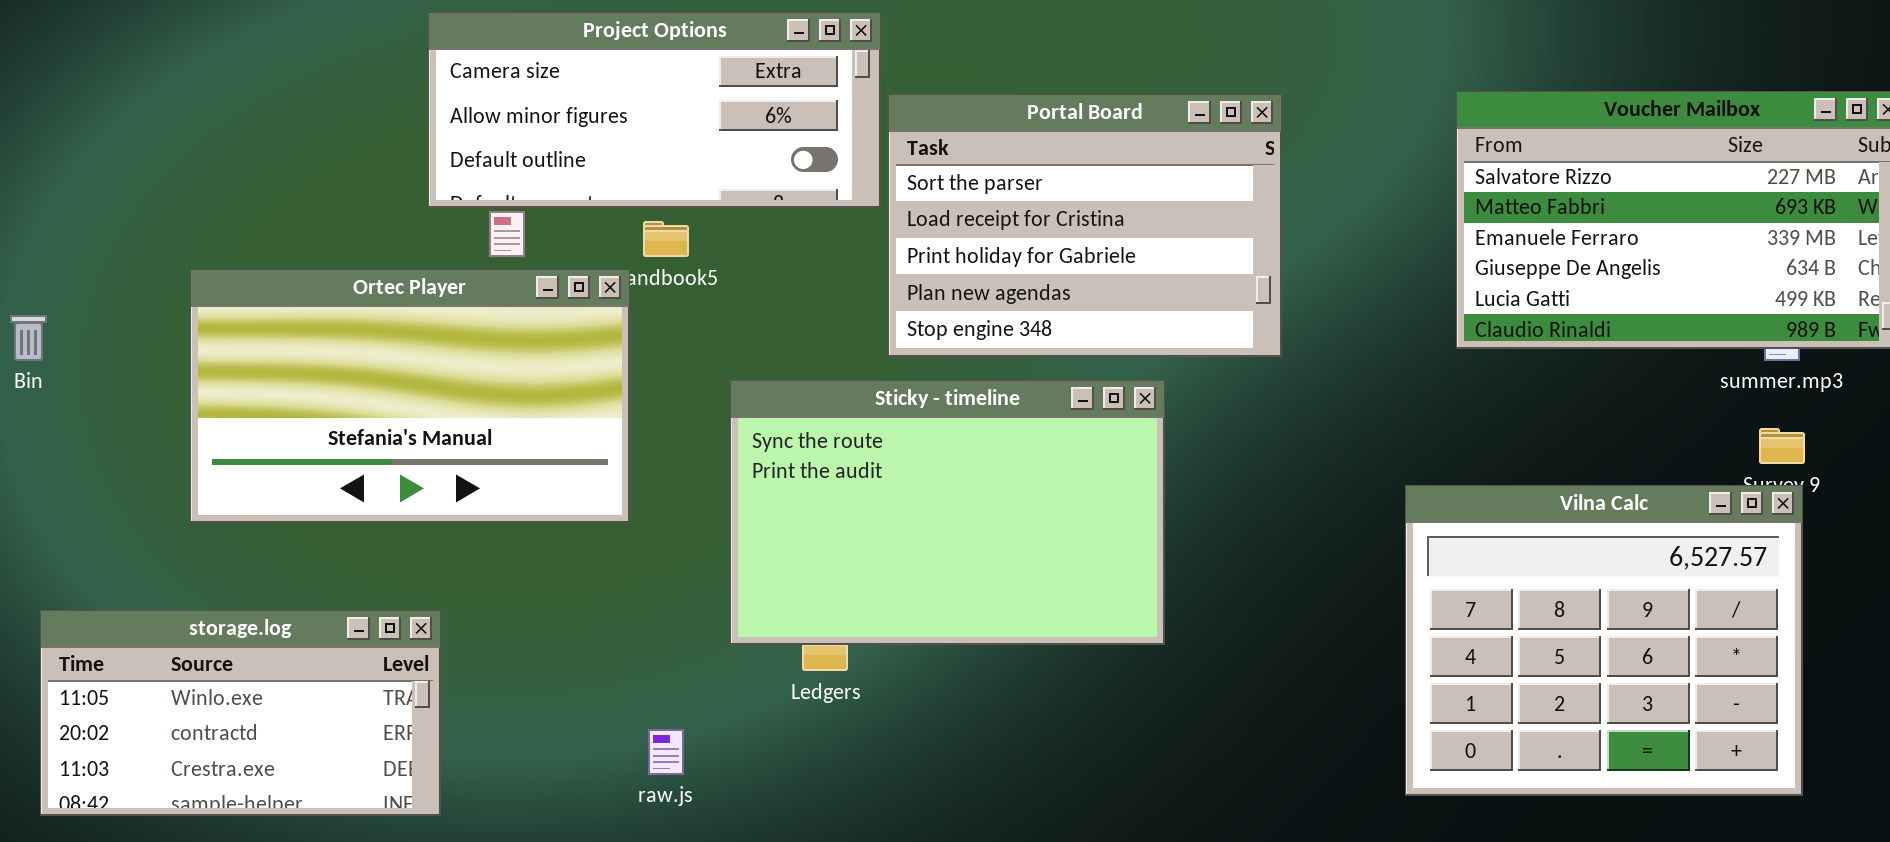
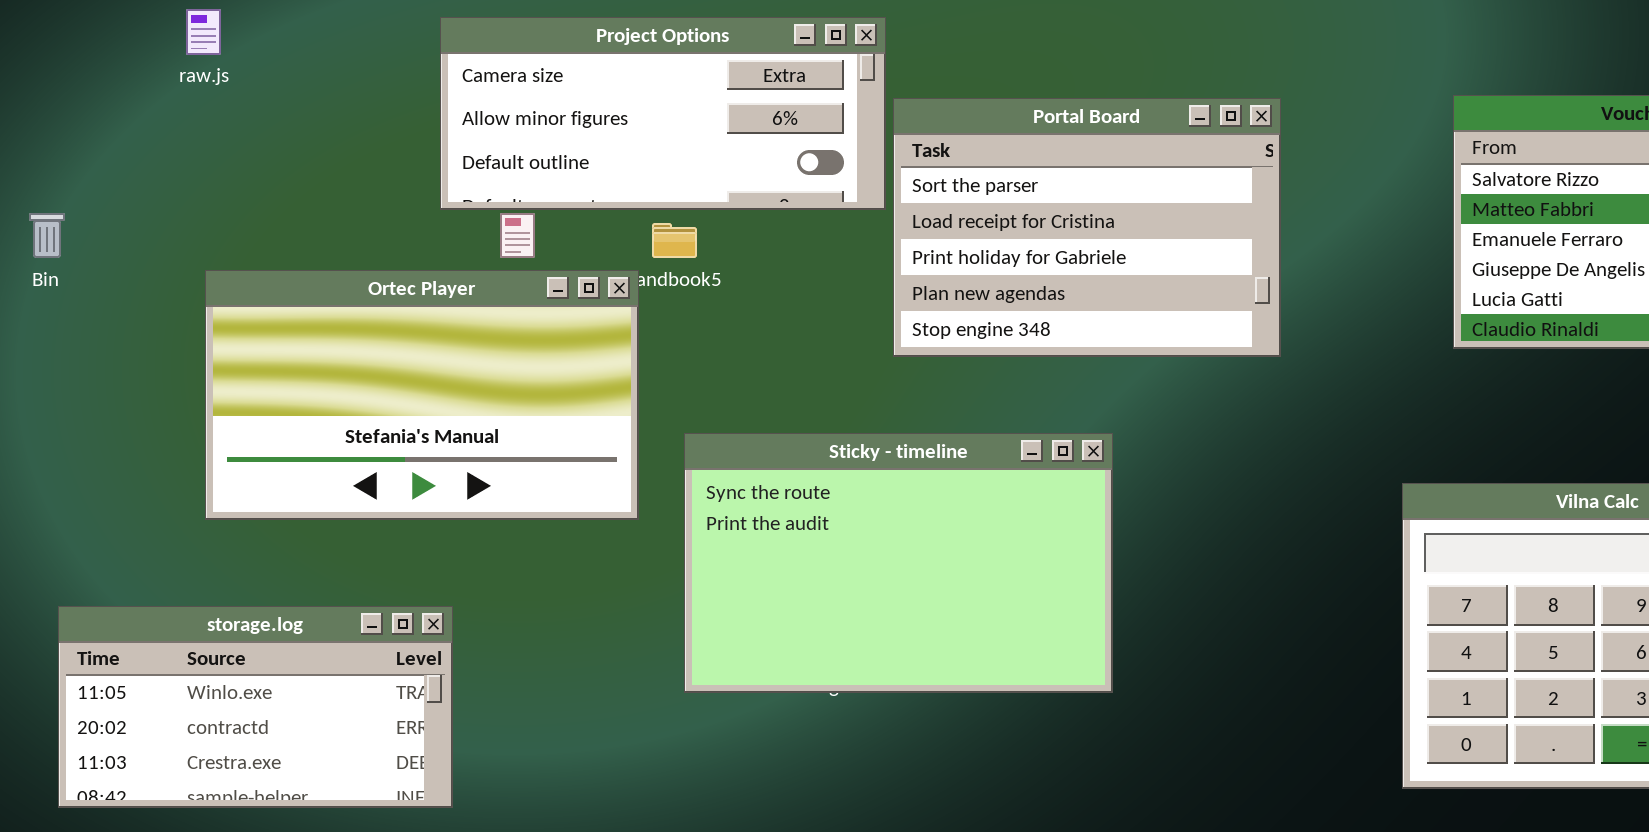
Bin: [10,315,47,361] -> [29,213,65,258], moved
Sticky - timeline: [730,380,1165,645] -> [684,433,1113,693], moved
raw.js: [648,729,684,775] -> [186,9,221,55], moved

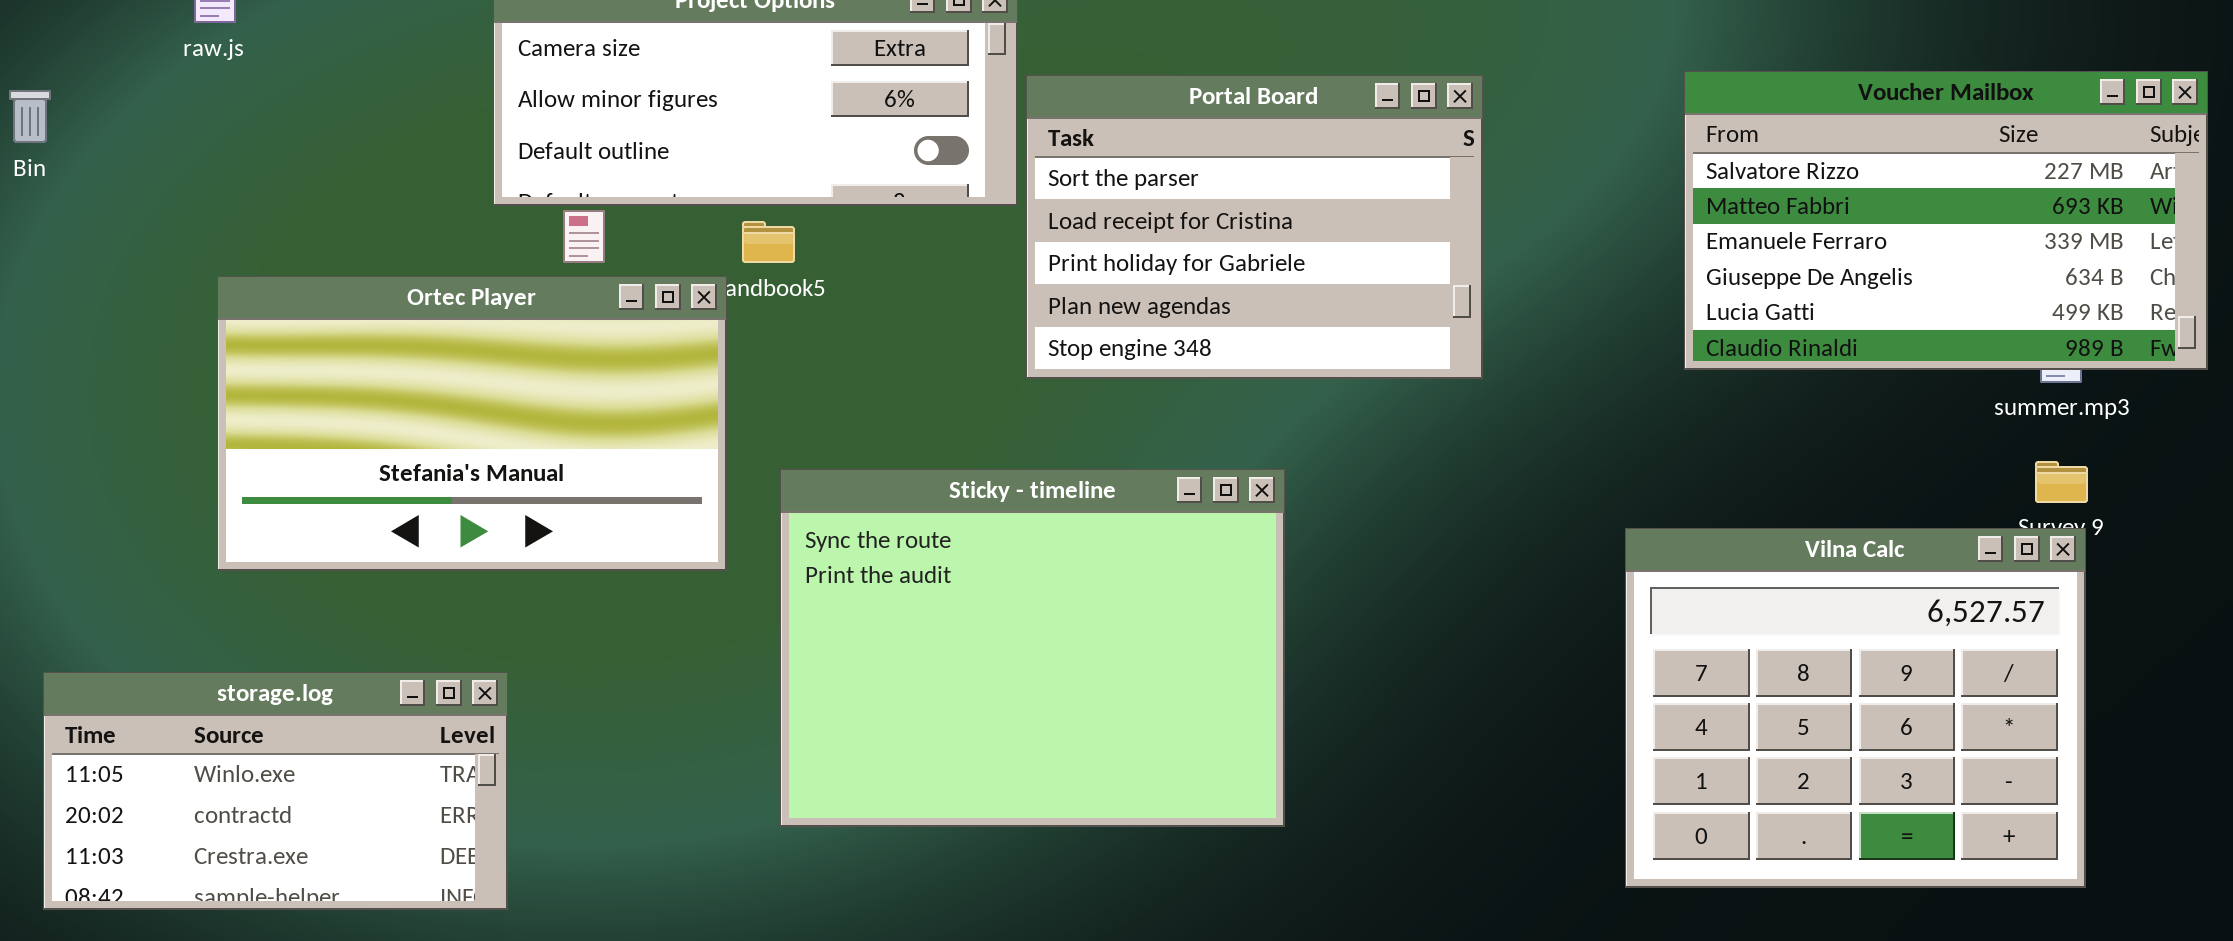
Bin: [29,213,65,258] -> [9,90,51,143], moved
Sticky - timeline: [684,433,1113,693] -> [780,469,1285,827], resized

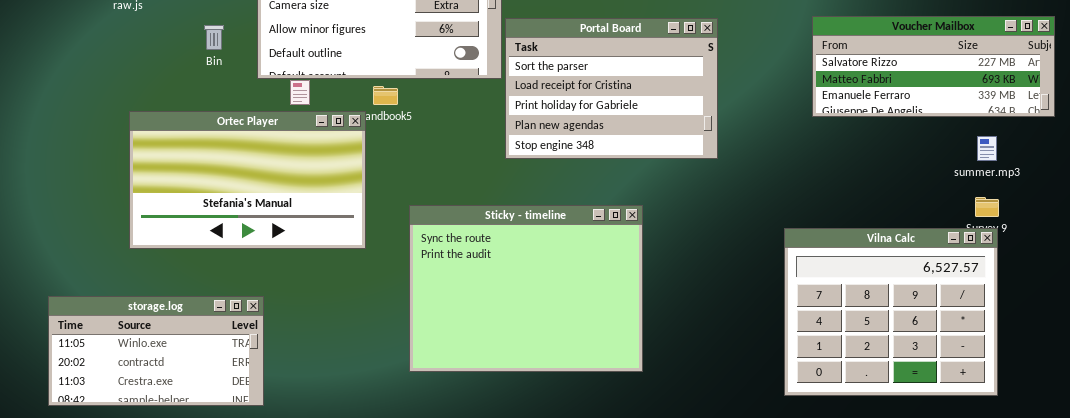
Voucher Mailbox: [1684,71,2208,370] -> [812,16,1055,117], resized
Bin: [9,90,51,143] -> [204,25,224,50], moved
Sticky - timeline: [780,469,1285,827] -> [409,205,643,372], moved

